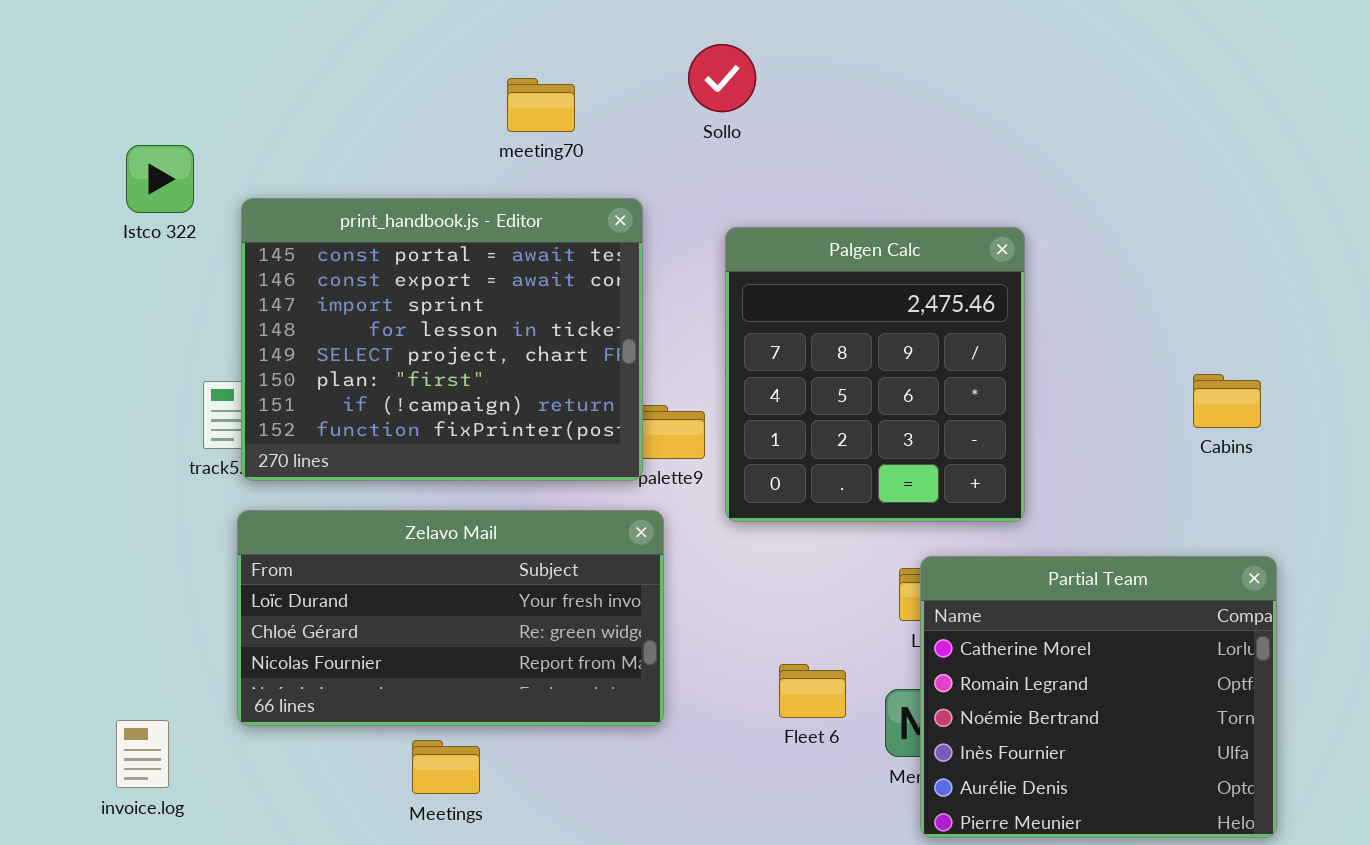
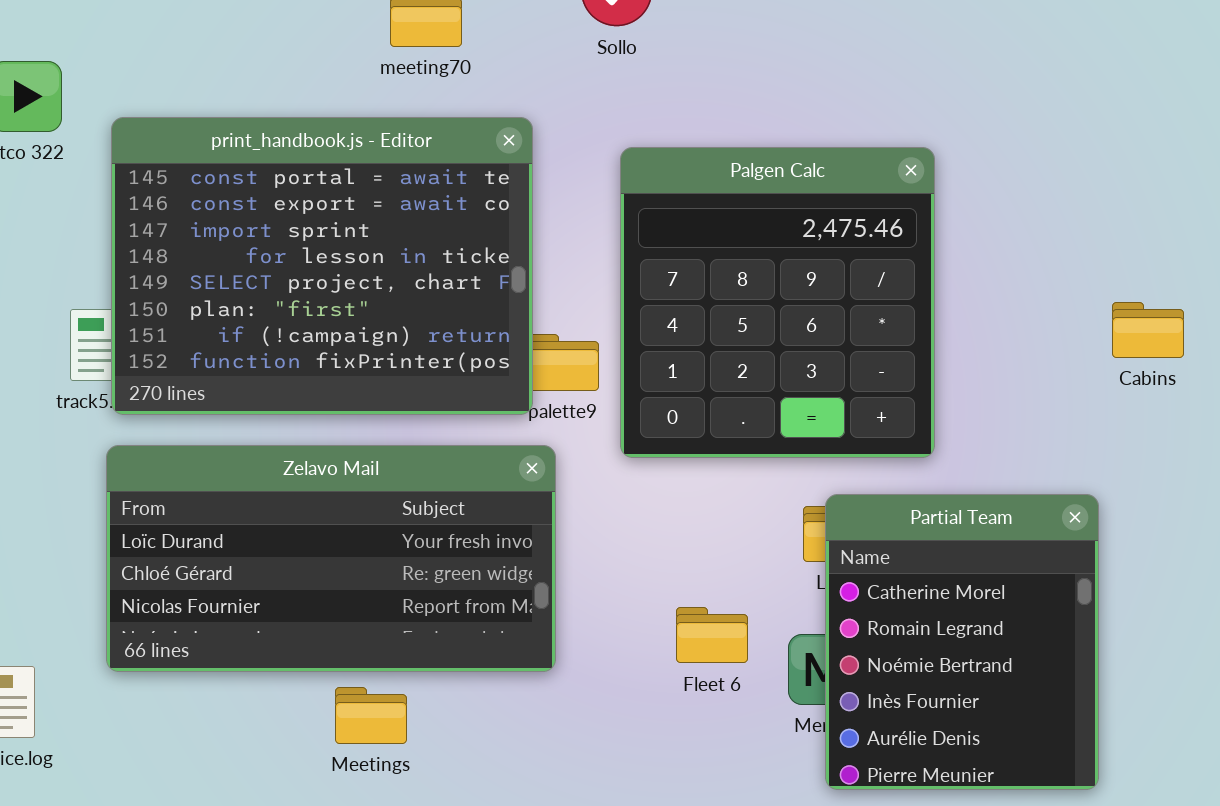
Partial Team: [920,556,1277,838] -> [825,494,1099,790], resized
Meetings: [412,740,480,794] -> [335,687,407,744], moved

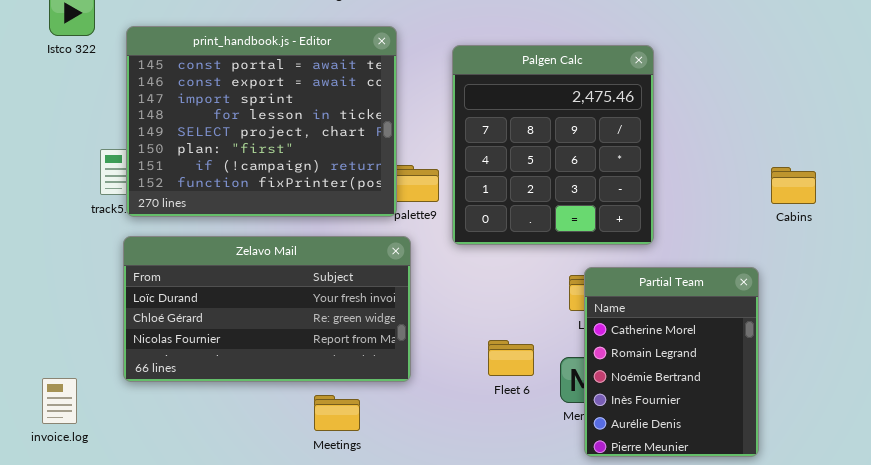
Cabins: [1112,302,1184,358] -> [771,167,816,204], moved
Meetings: [335,687,407,744] -> [314,395,360,431], moved

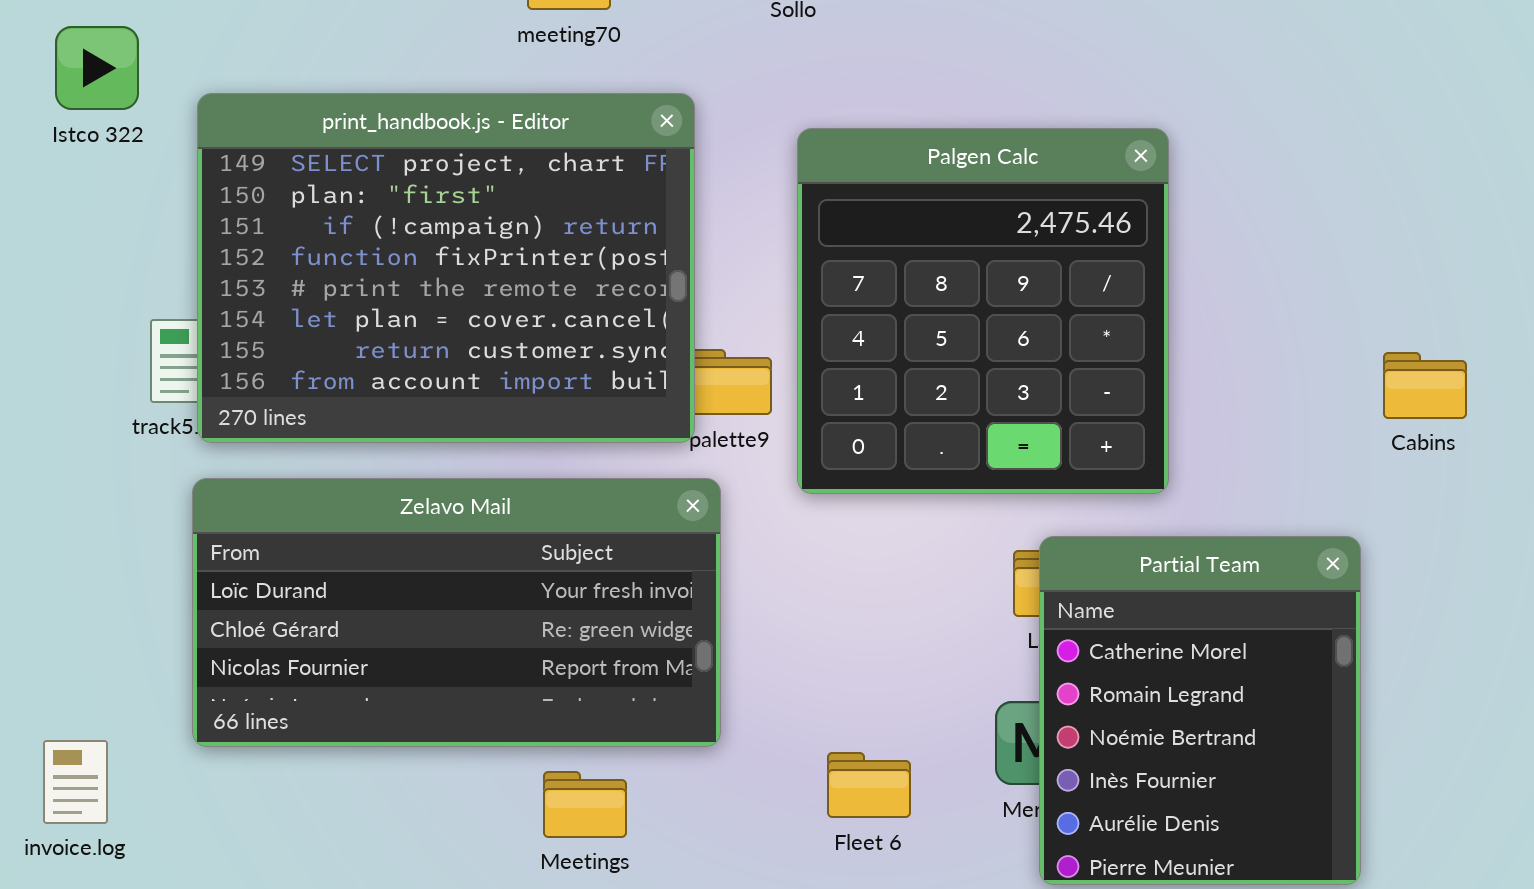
print_handbook.js - Editor: [126,26,397,217] -> [197,93,695,443], scrolled down 4 rows
Fleet 6: [488,340,534,376] -> [827,752,911,818], moved

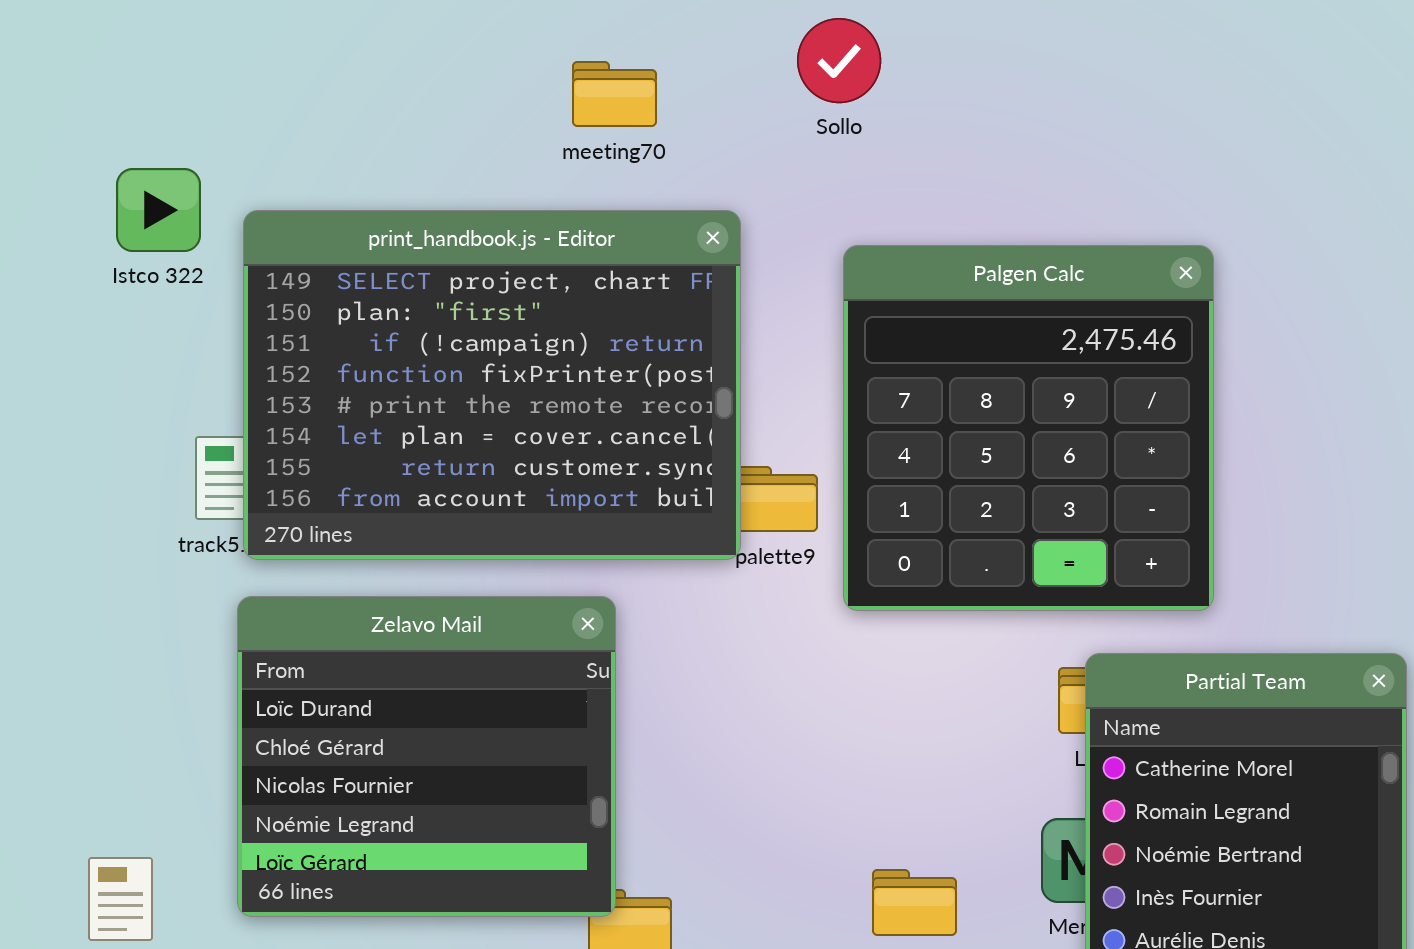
Istco 322: [55,26,139,110] -> [116,168,201,252], moved
Zelavo Mail: [192,478,721,747] -> [237,596,616,917], resized

